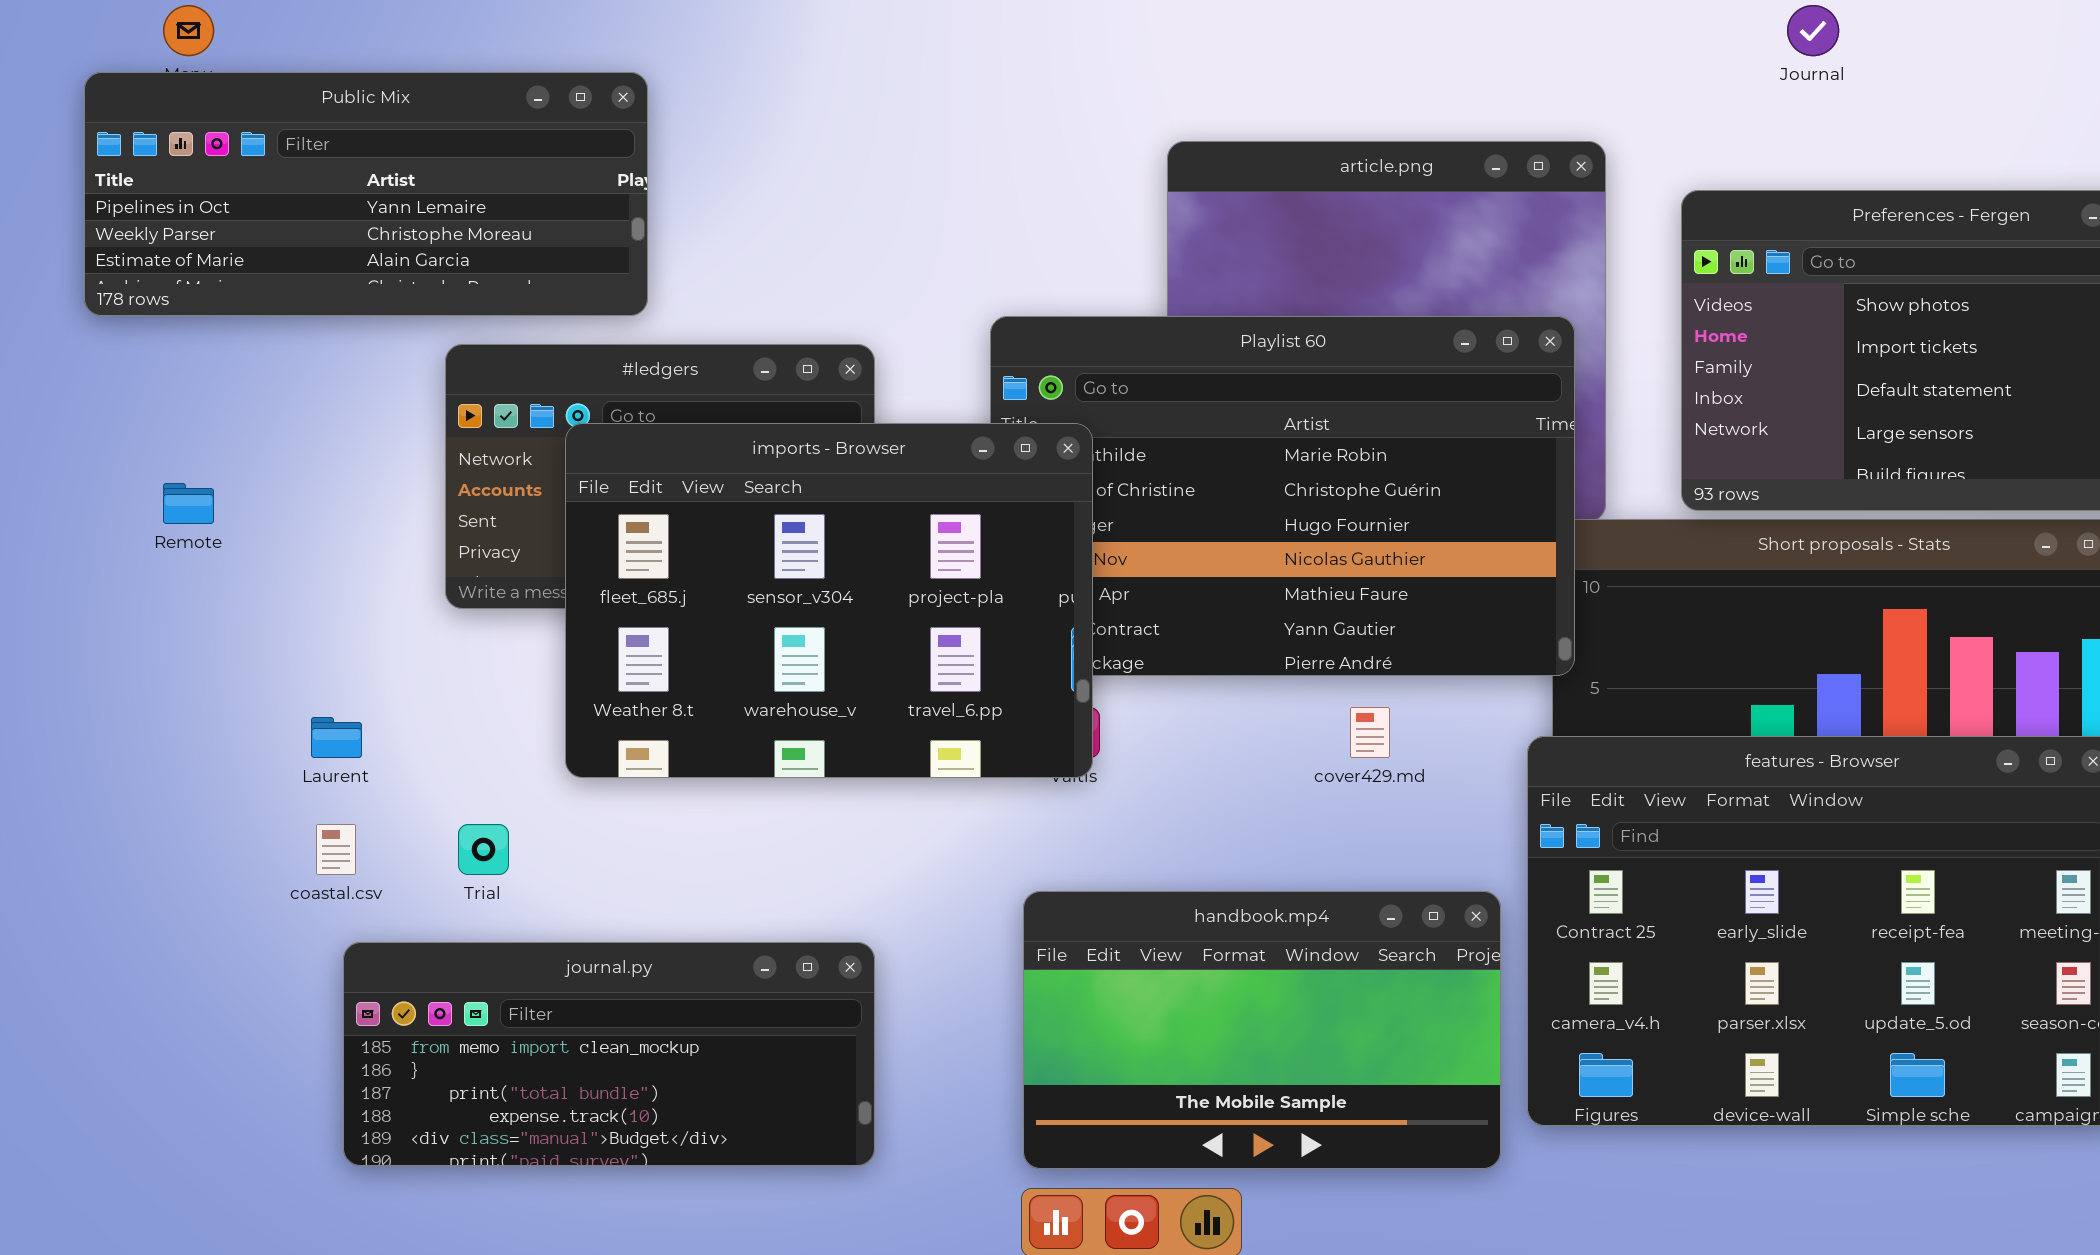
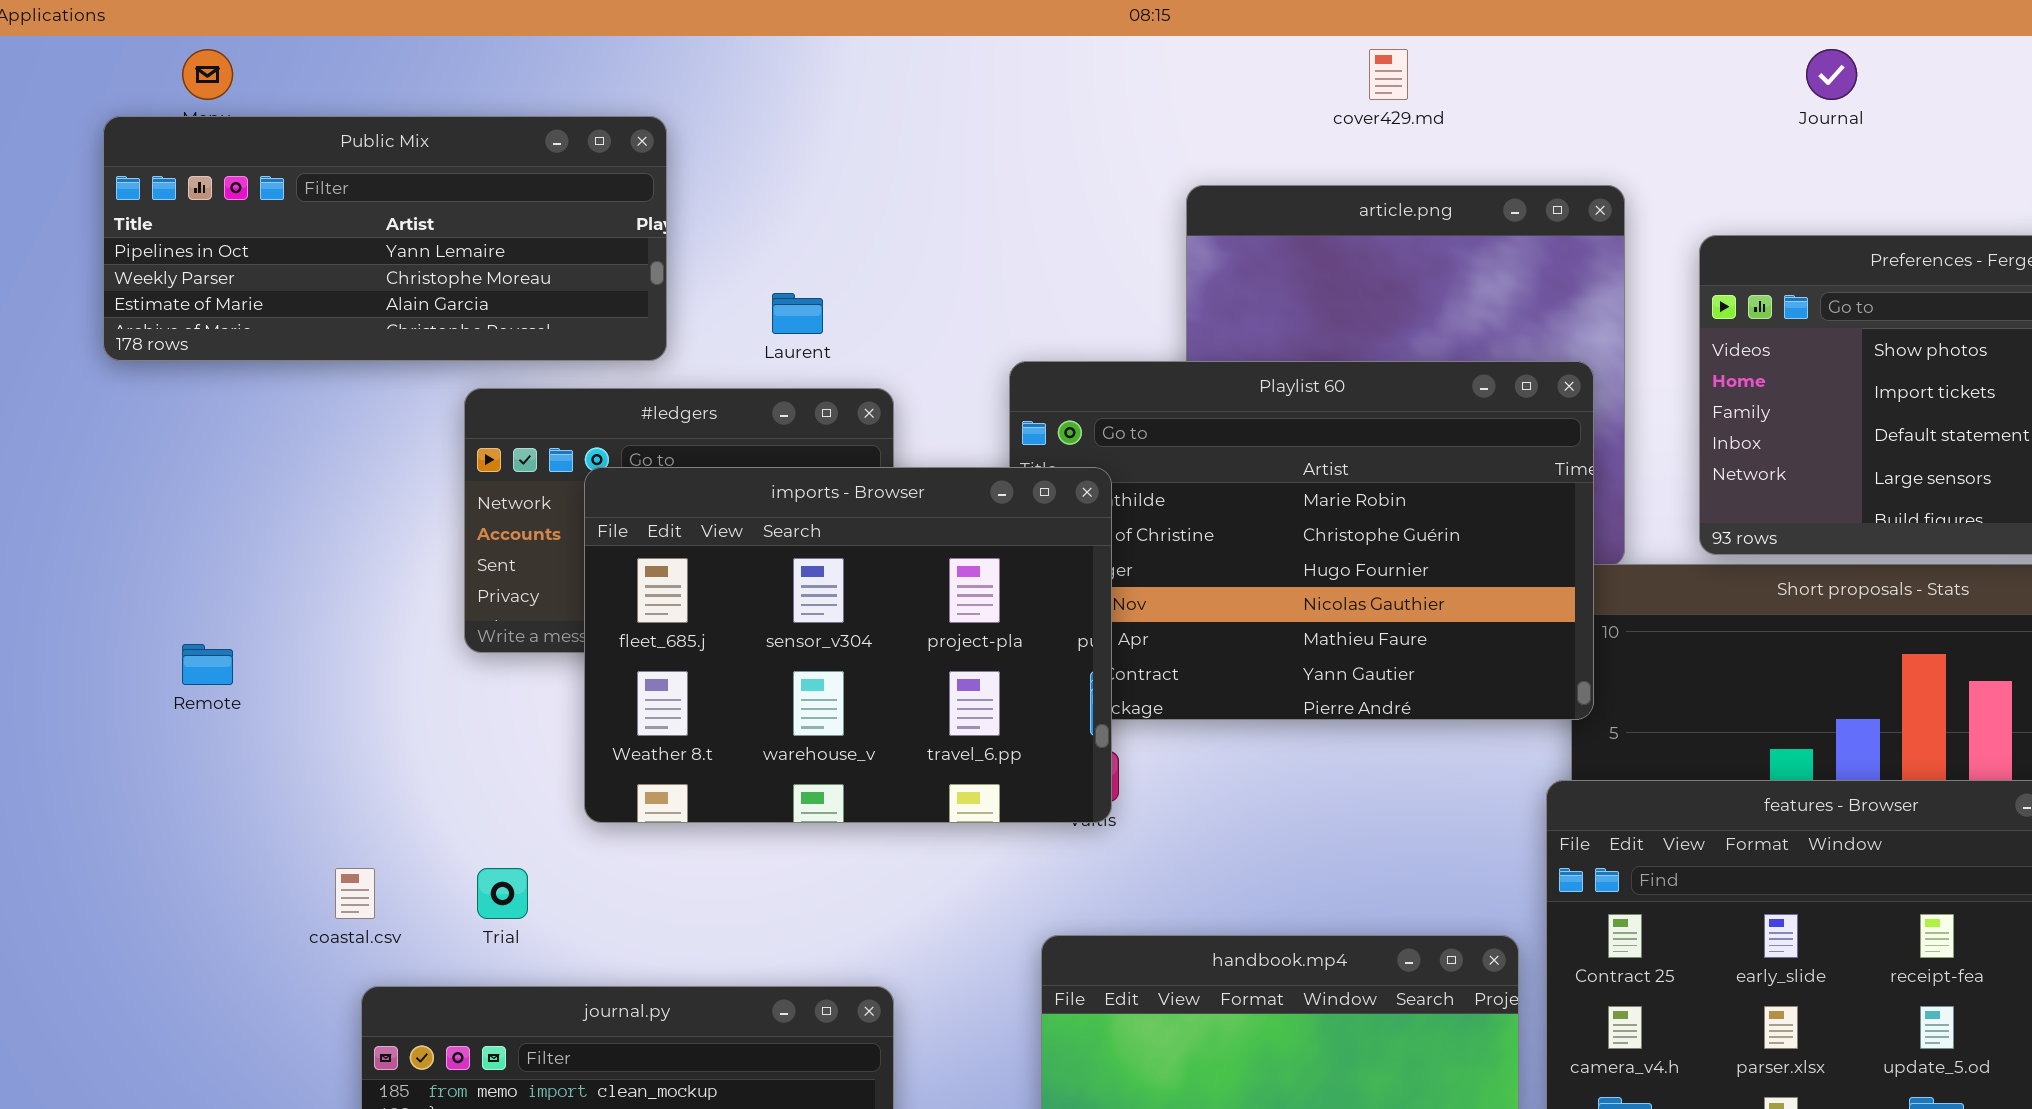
Remote: [163,483,214,524] -> [182,644,233,685], moved
cover429.md: [1350,707,1390,758] -> [1369,49,1408,100], moved
Laurent: [311,717,362,758] -> [772,293,823,334], moved

